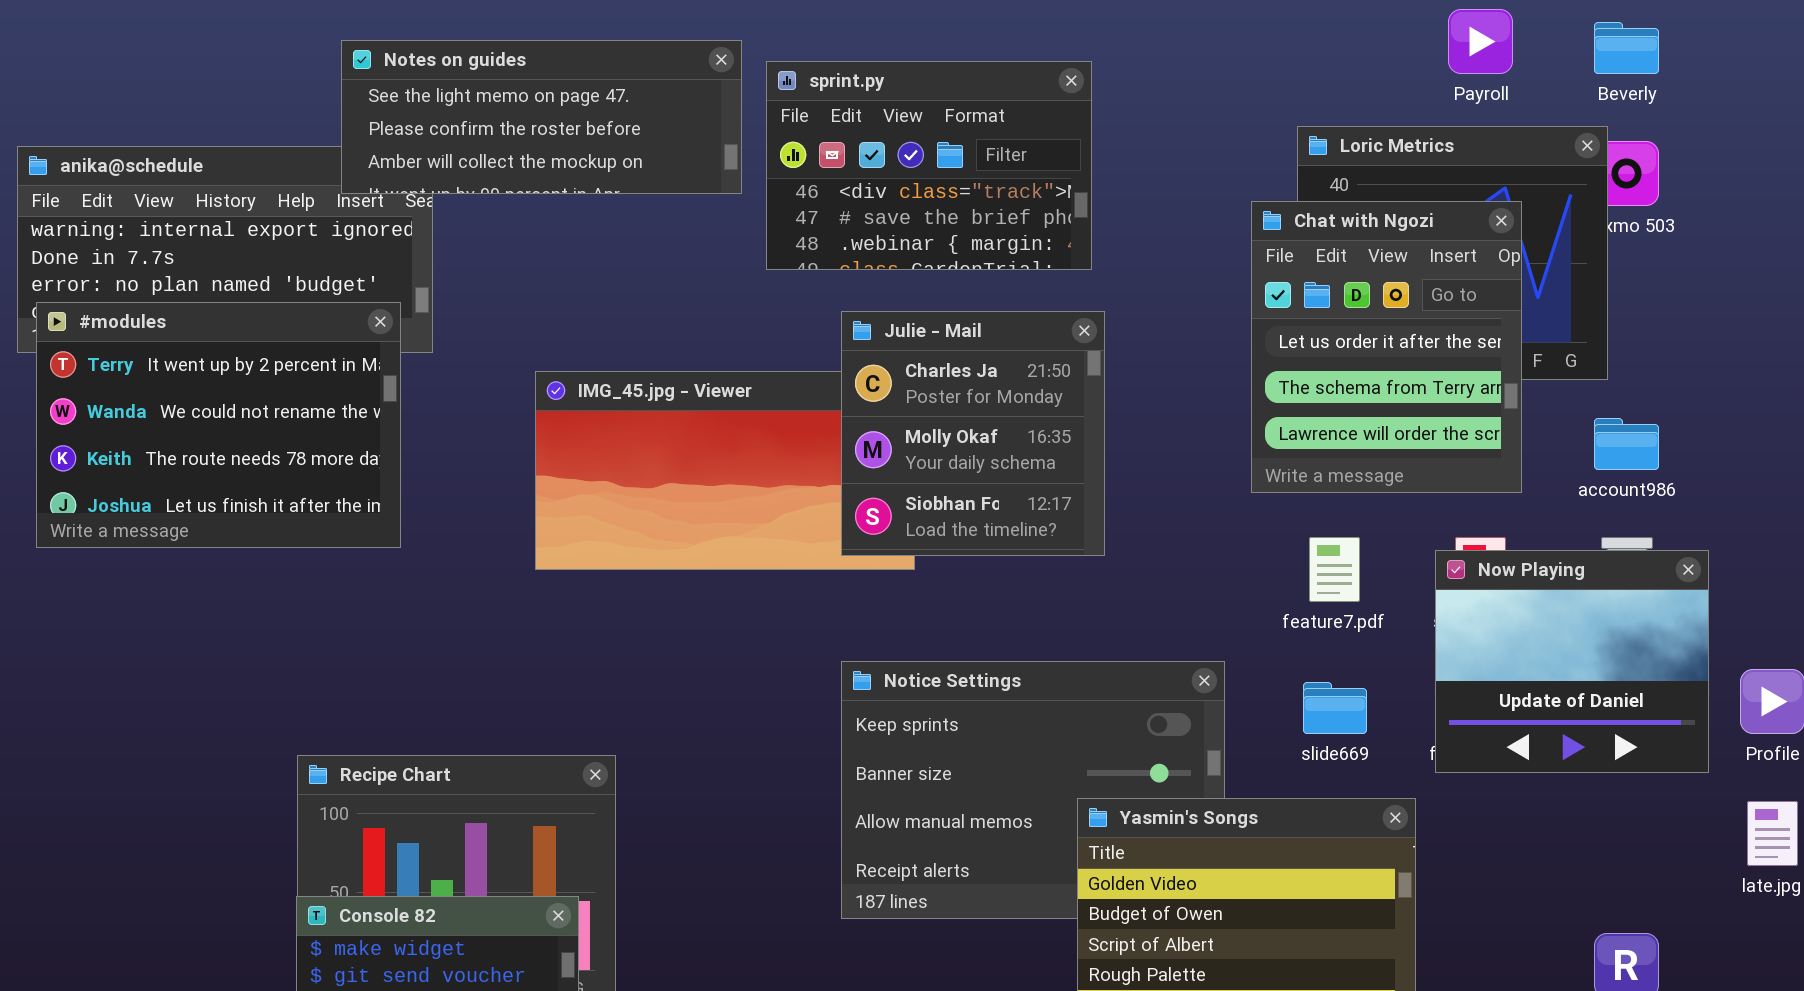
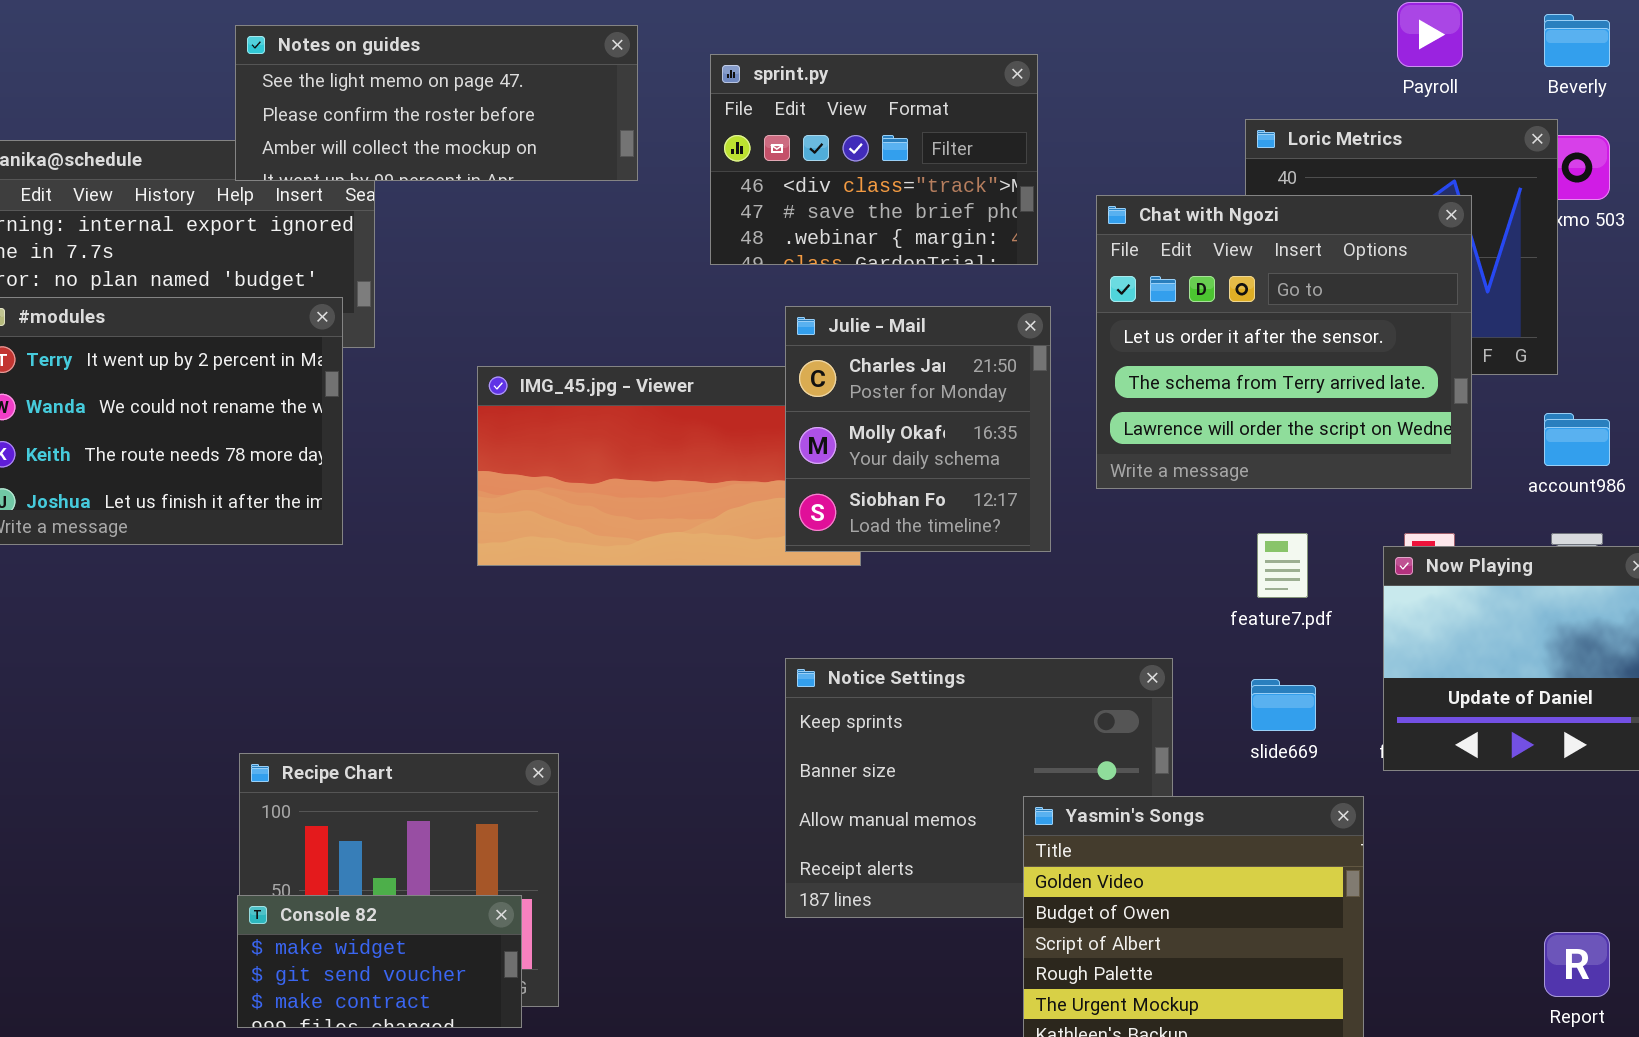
Notes on guides: [341,40,742,194] -> [235,25,638,181], moved
Chat with Ngozi: [1251,201,1522,493] -> [1096,195,1472,489], resized

